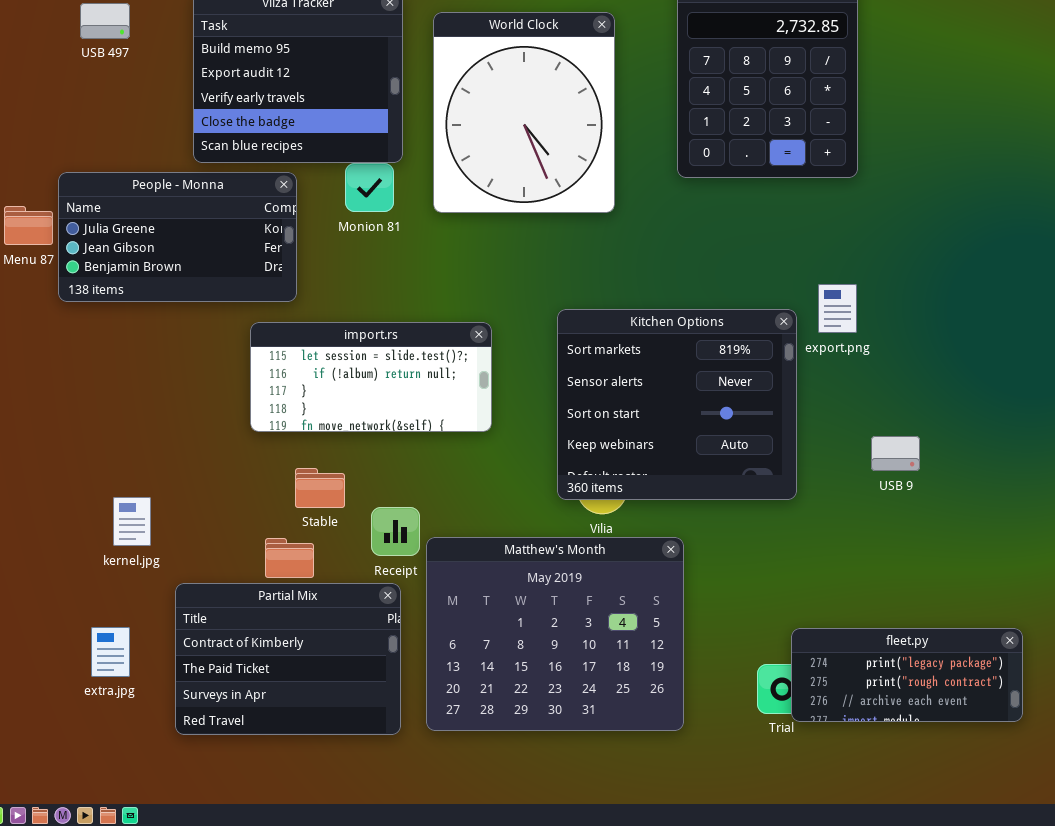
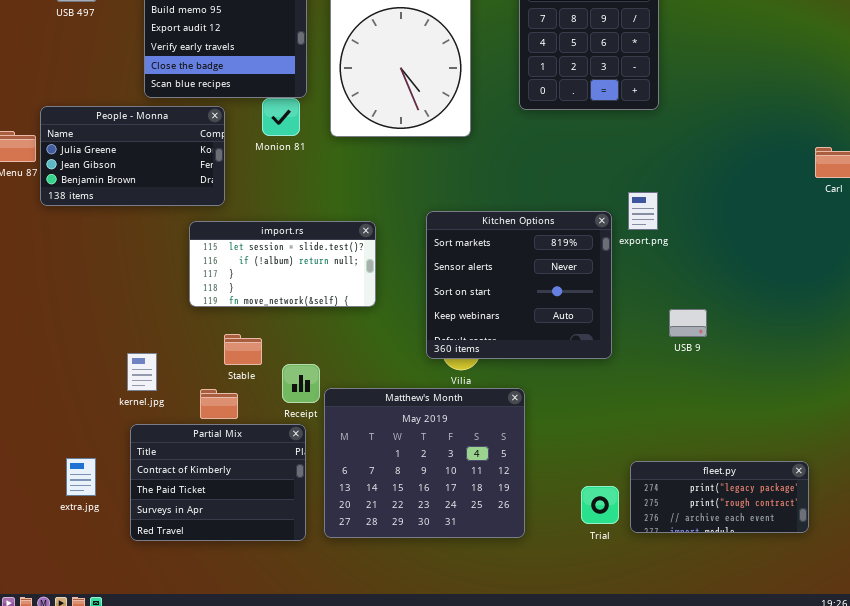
kernel.jpg: [113,497,151,546] -> [127,353,157,391], moved
fleet.py: [791,628,1023,722] -> [630,461,809,533], moved

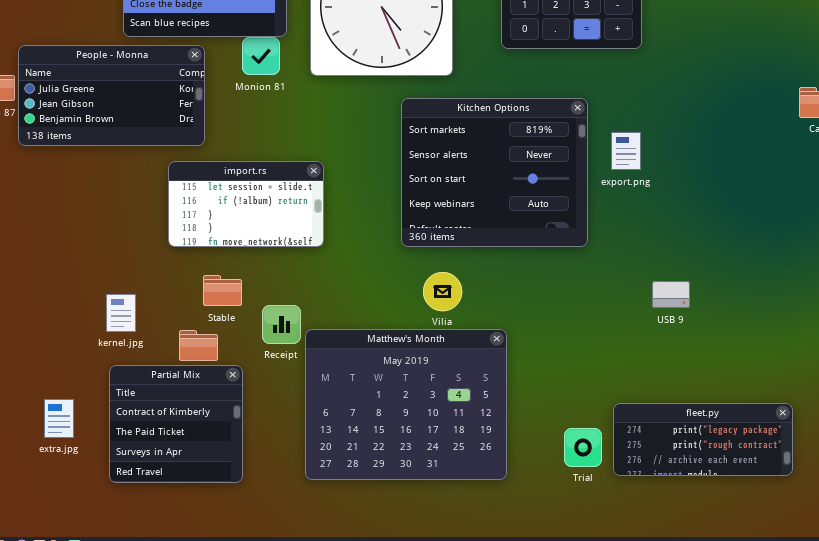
Kitchen Options: [426,211,612,359] -> [401,98,588,247], moved
import.rs: [189,221,376,307] -> [168,161,324,247], resized
USB 9: [669,309,707,337] -> [652,281,690,308], moved
Partial Mix: [130,424,306,541] -> [109,365,243,483], resized

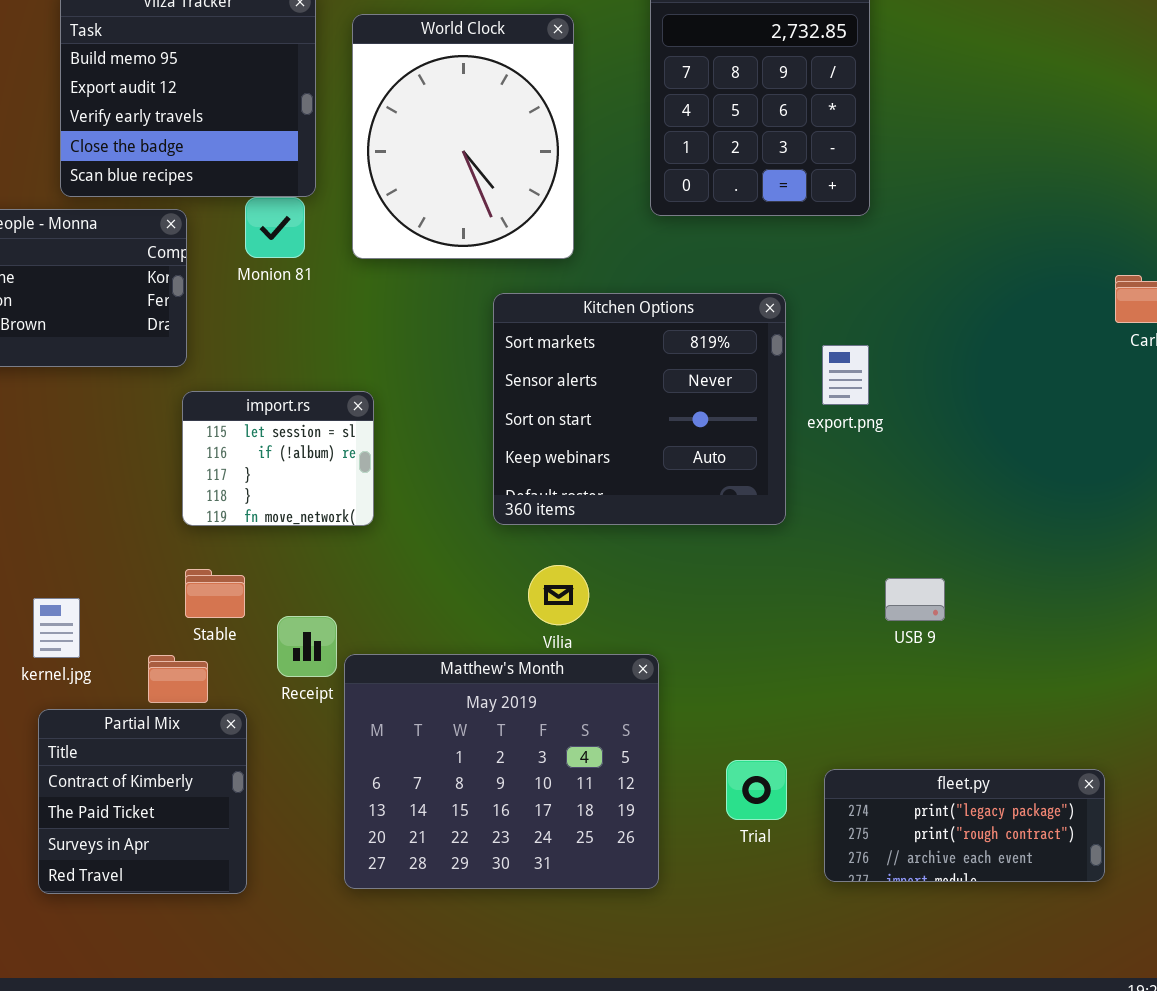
import.rs: [168,161,324,247] -> [182,391,374,526], resized
Trial: [564,428,602,467] -> [726,760,787,820], moved

